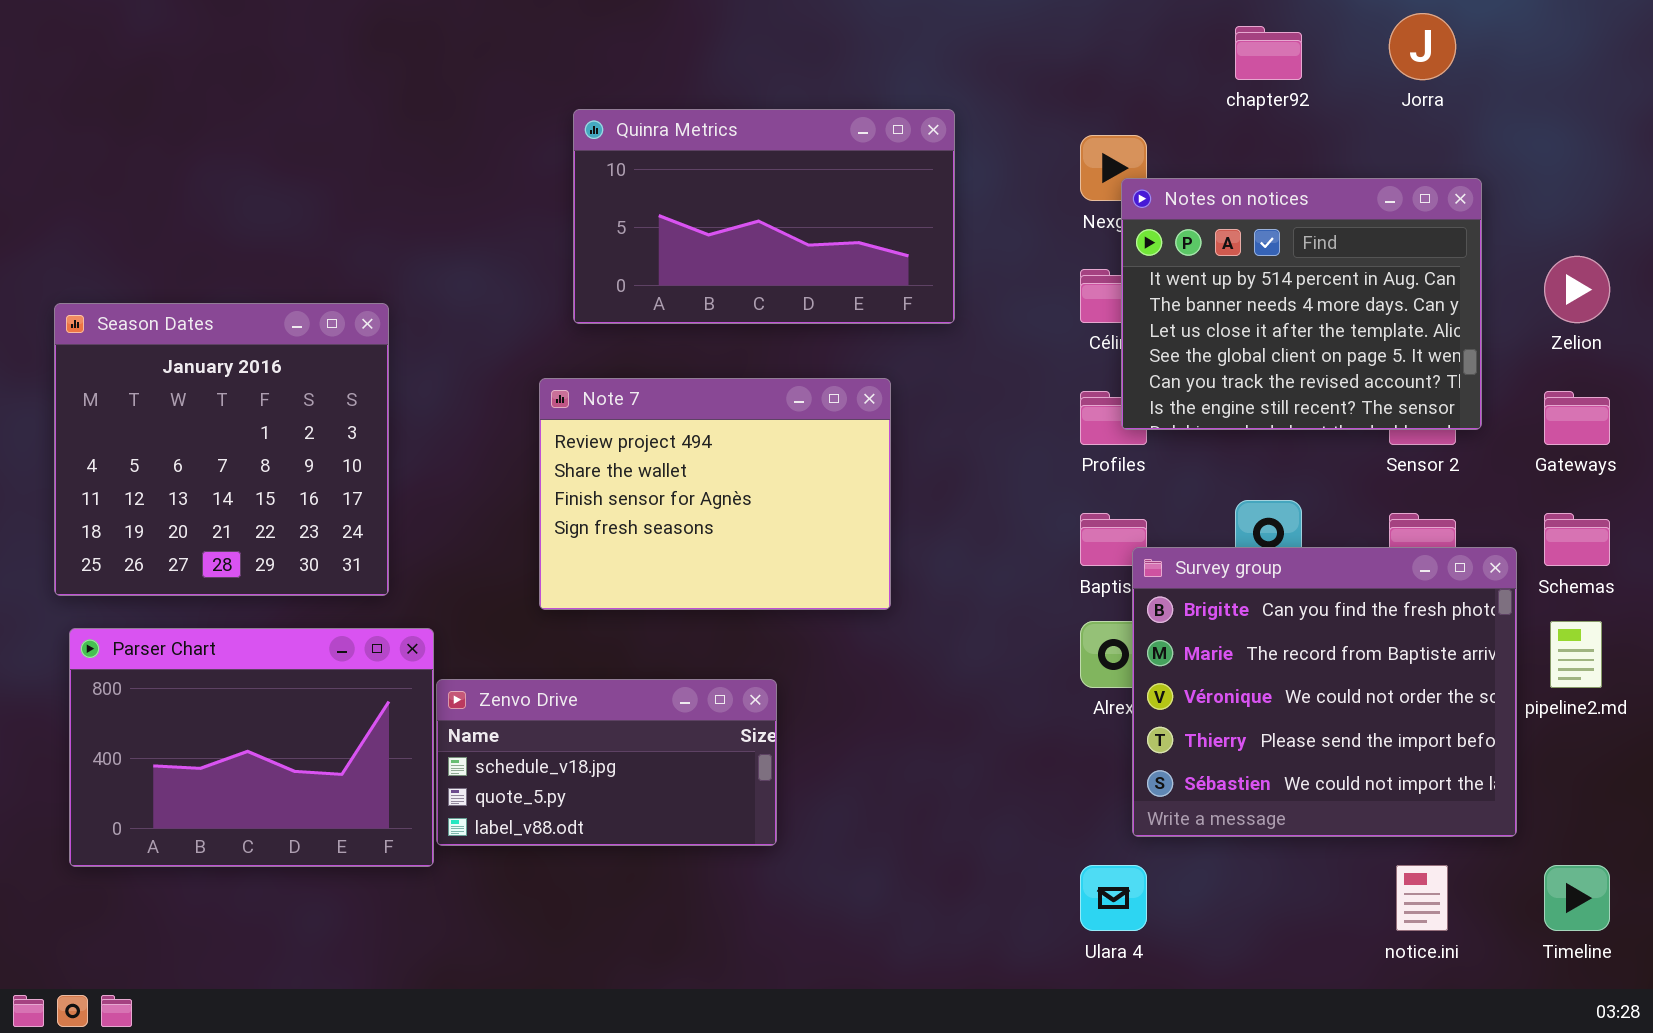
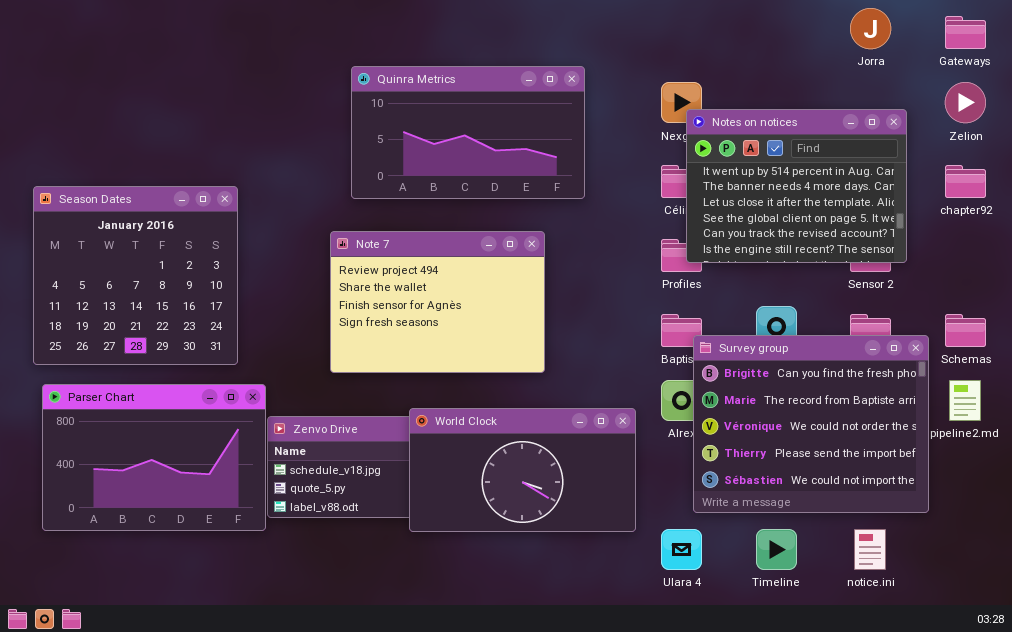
chapter92: [1235,26,1302,80] -> [945,165,986,198], moved
Zelion: [1544,256,1610,323] -> [945,82,986,123], moved
Gateways: [1544,391,1610,445] -> [945,16,986,49], moved
World Clock: none -> [409,408,636,532], opened
Timeline: [1544,865,1610,931] -> [756,529,797,570], moved

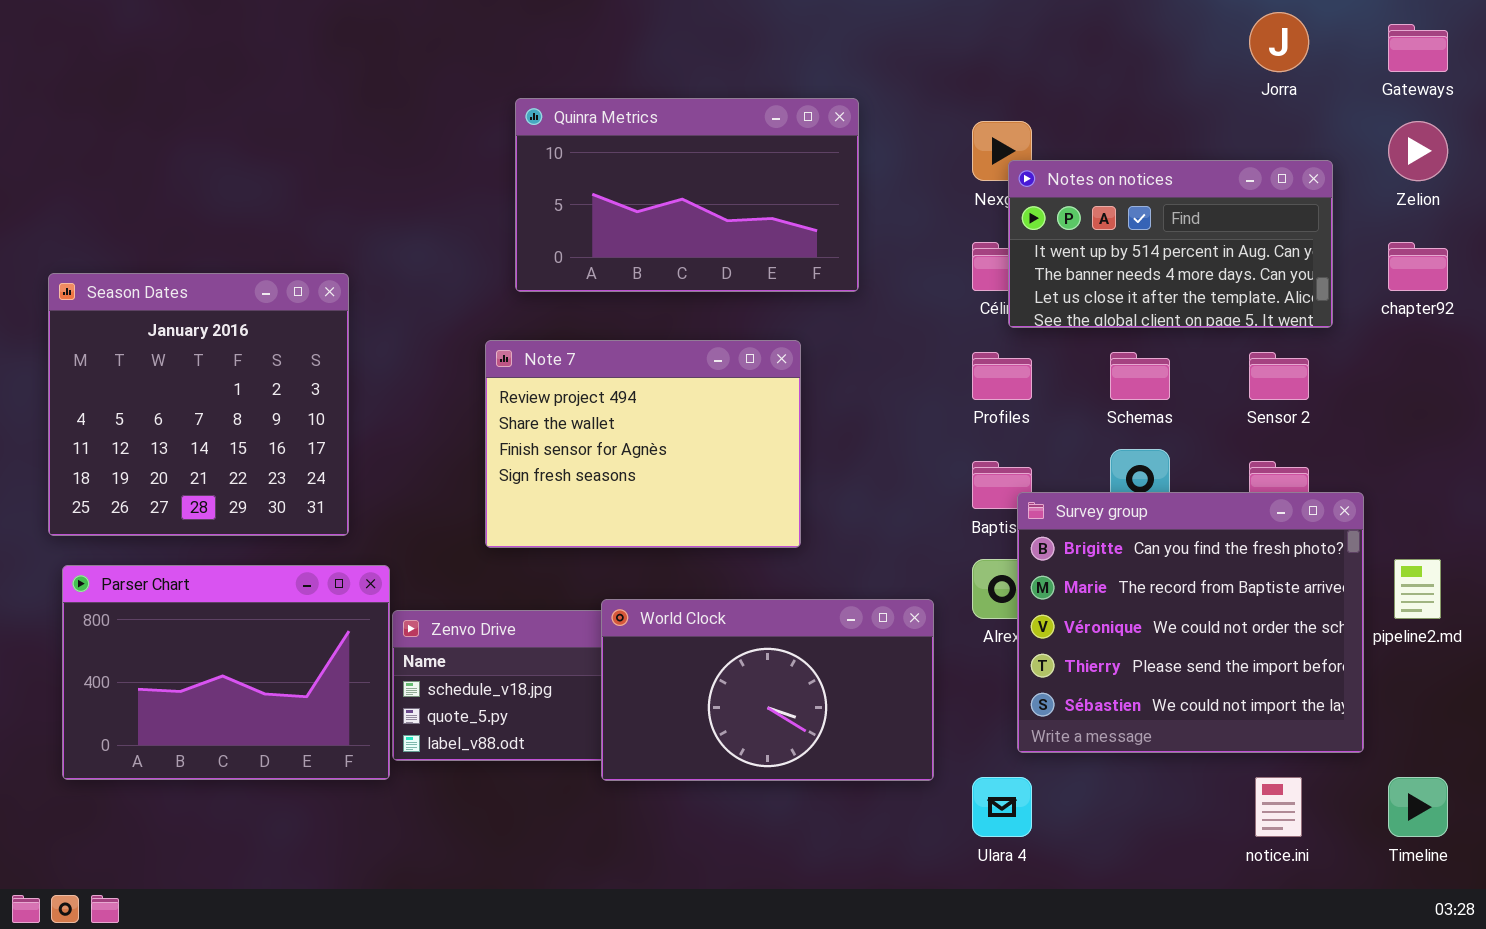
Notes on notices: [686,109,907,263] -> [1008,160,1333,328], resized
Schemas: [945,314,986,347] -> [1110,352,1170,400], moved
Timeline: [756,529,797,570] -> [1388,777,1448,837], moved

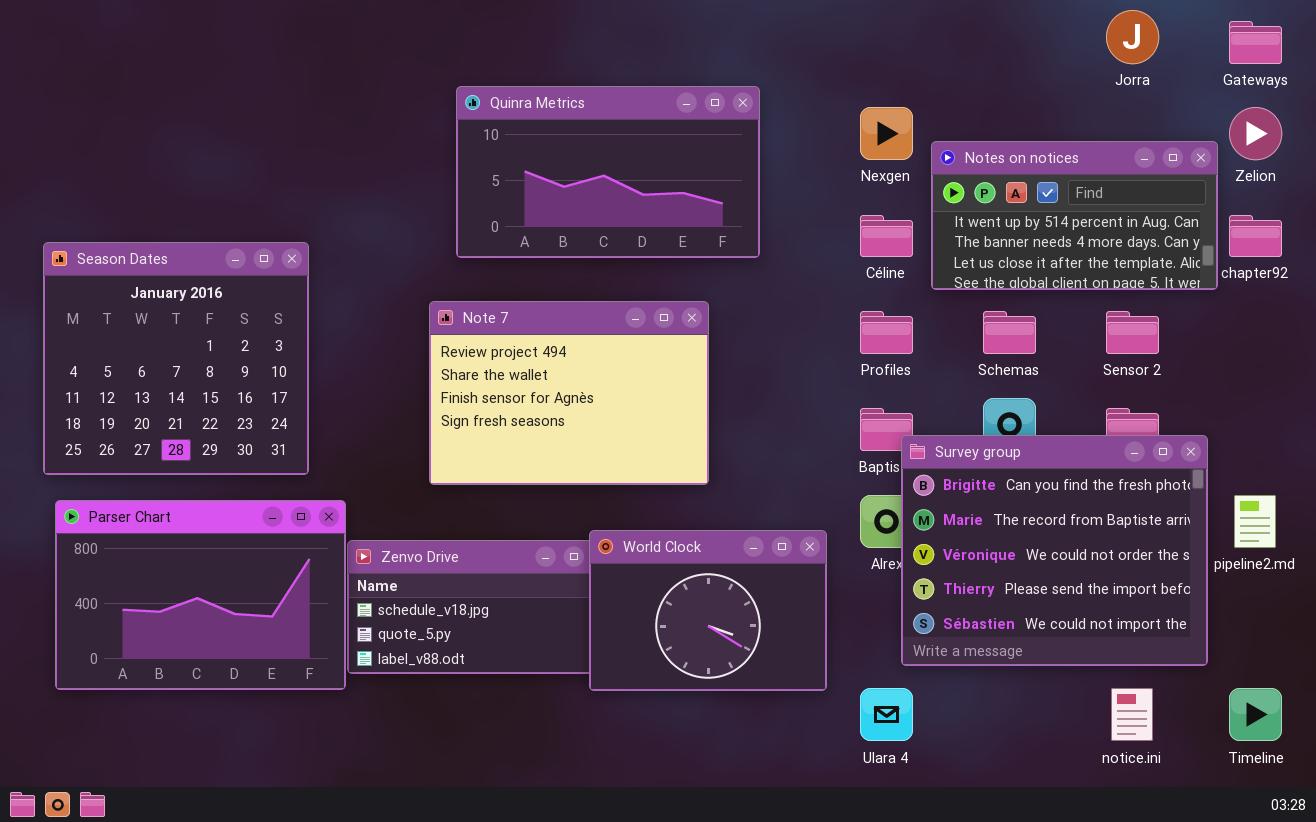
Notes on notices: [1008,160,1333,328] -> [931,141,1218,290], moved
World Clock: [601,599,934,781] -> [589,530,827,691], resized

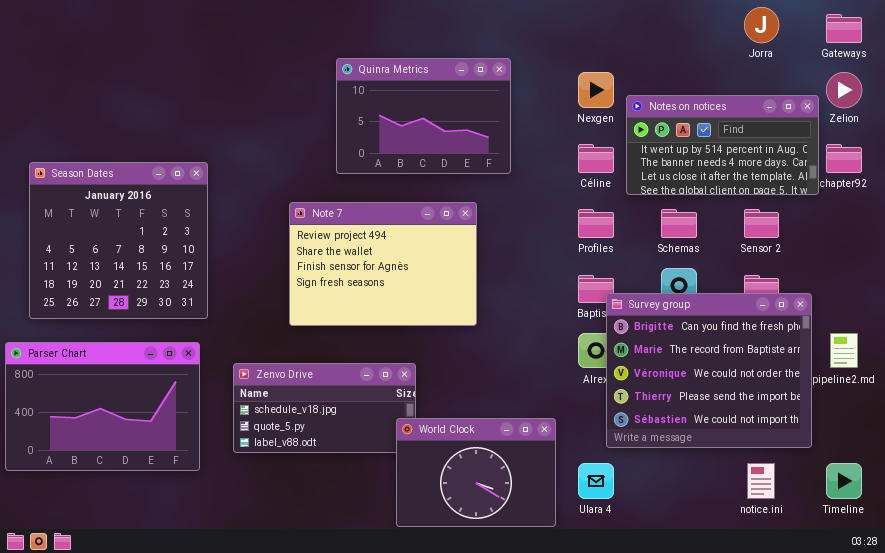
Quinra Metrics: [456,86,760,258] -> [336,58,511,174], resized
Parser Chart: [55,500,346,690] -> [5,342,200,471], moved
World Clock: [589,530,827,691] -> [396,418,556,527], moved

